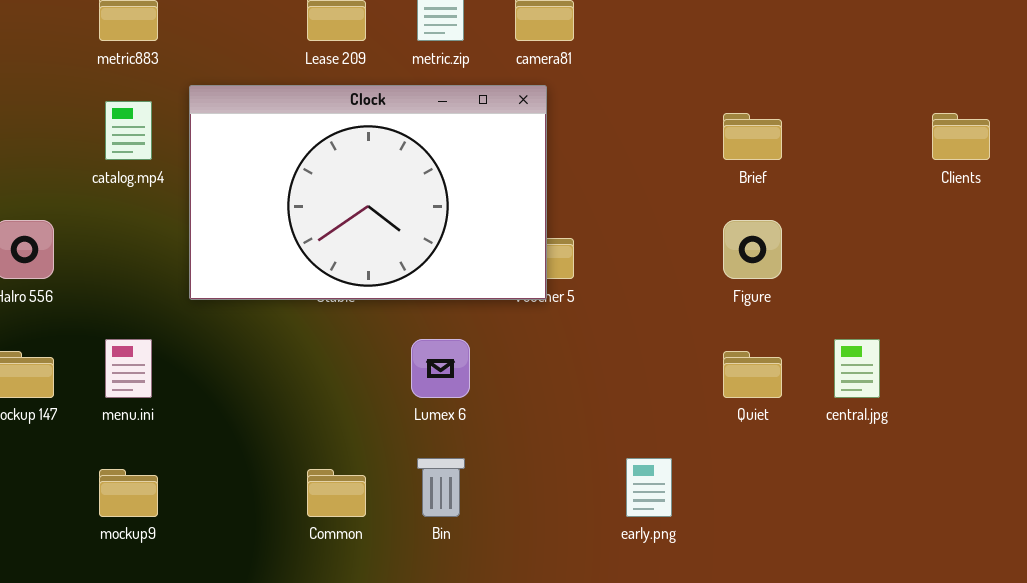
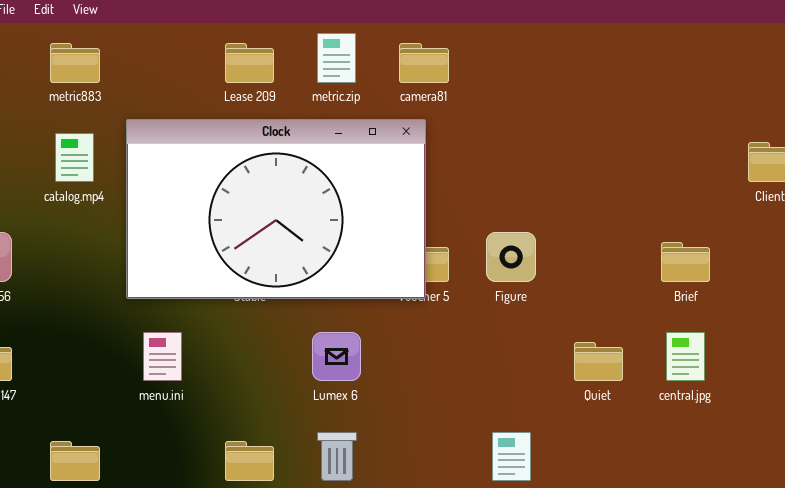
Brief: [723,113,782,160] -> [661,242,710,282], moved
Figure: [723,220,782,279] -> [486,232,536,282], moved
menu.ini: [105,339,152,398] -> [143,332,182,381], moved

